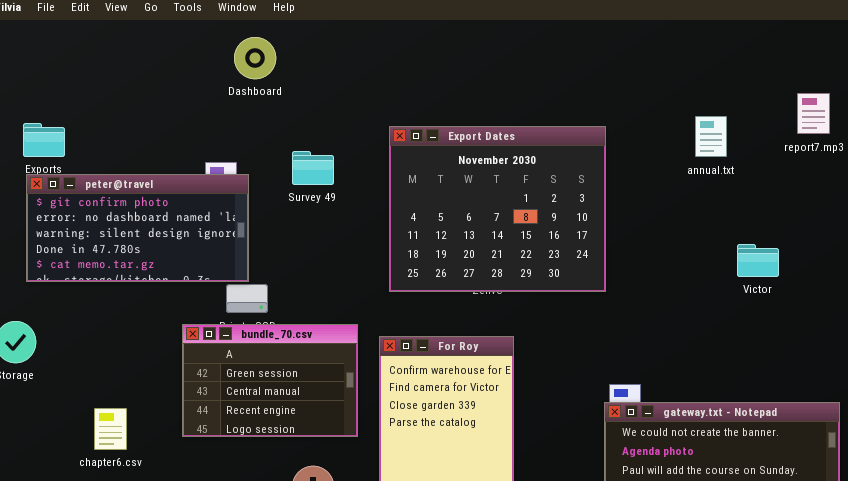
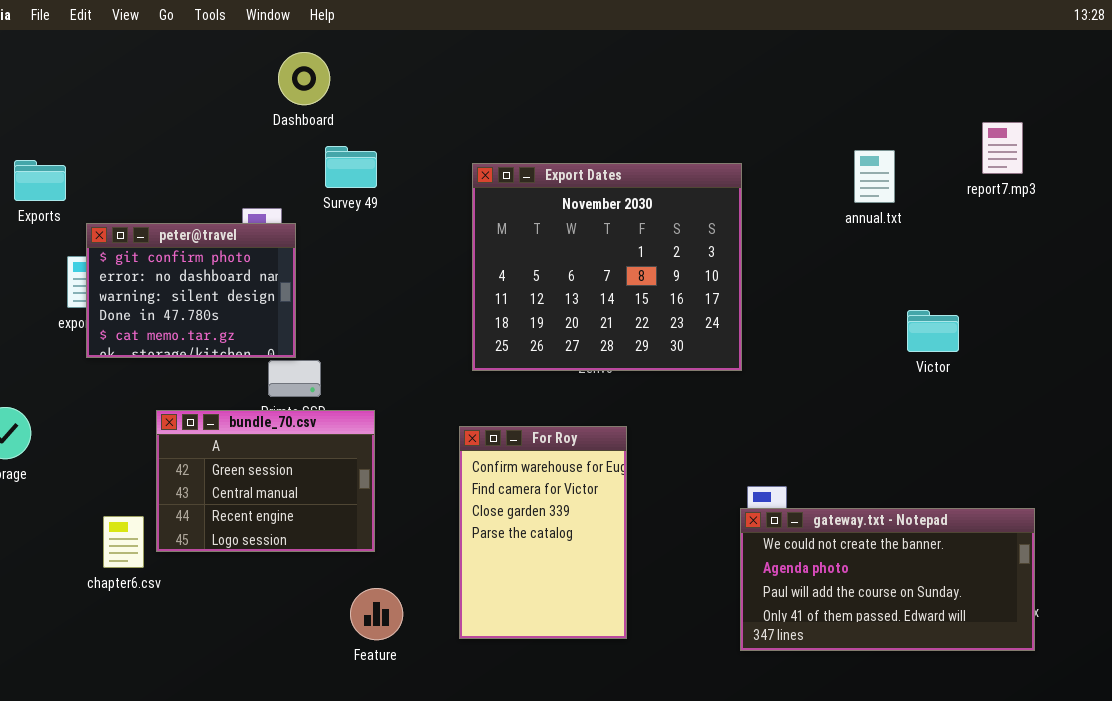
Survey 49: [292,151,334,185] -> [325,146,377,188], moved
peter@travel: [26,174,249,282] -> [86,223,296,358], resized
bundle_70.csv: [182,324,358,437] -> [156,410,375,552], moved

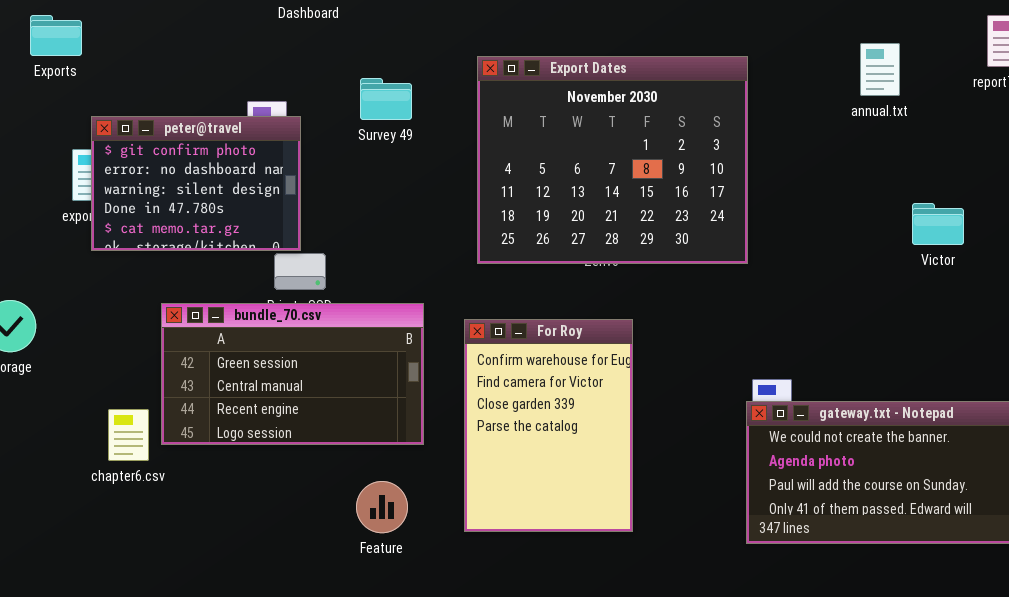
Survey 49: [325,146,377,188] -> [360,78,412,120], moved
Exports: [14,160,66,201] -> [30,15,82,56], moved
bundle_70.csv: [156,410,375,552] -> [161,303,424,445], resized

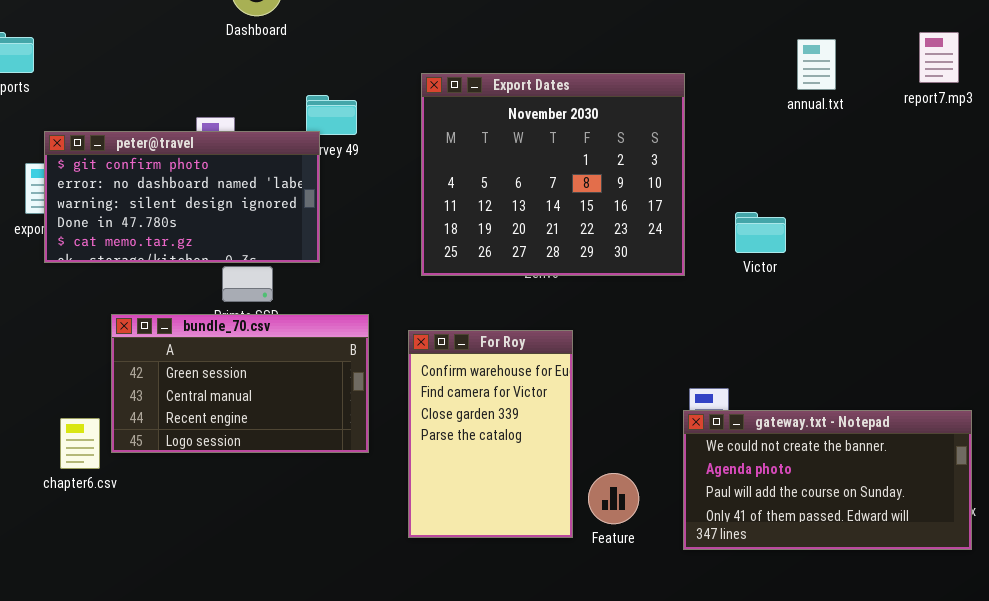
annual.txt: [860,43,900,96] -> [797,39,836,90], moved
peter@travel: [91,116,301,251] -> [44,131,320,263], resized
Victor: [912,203,964,245] -> [735,212,786,253], moved
Feature: [356,481,408,533] -> [588,473,639,524], moved

